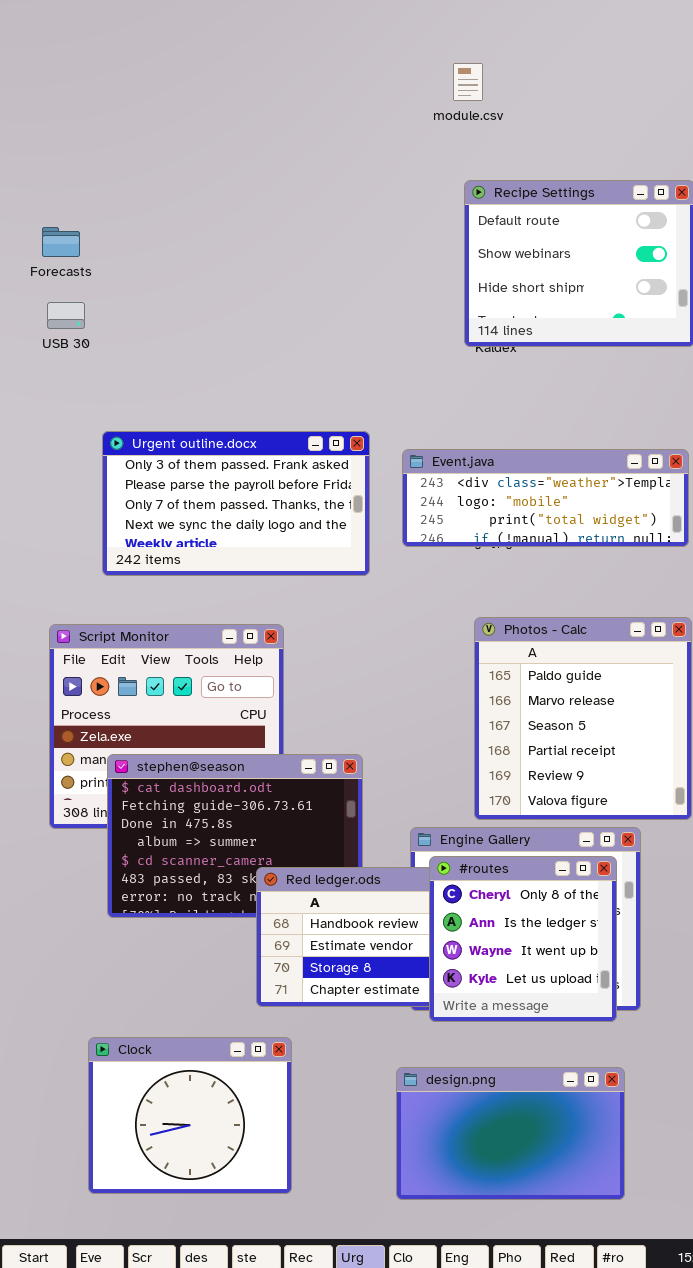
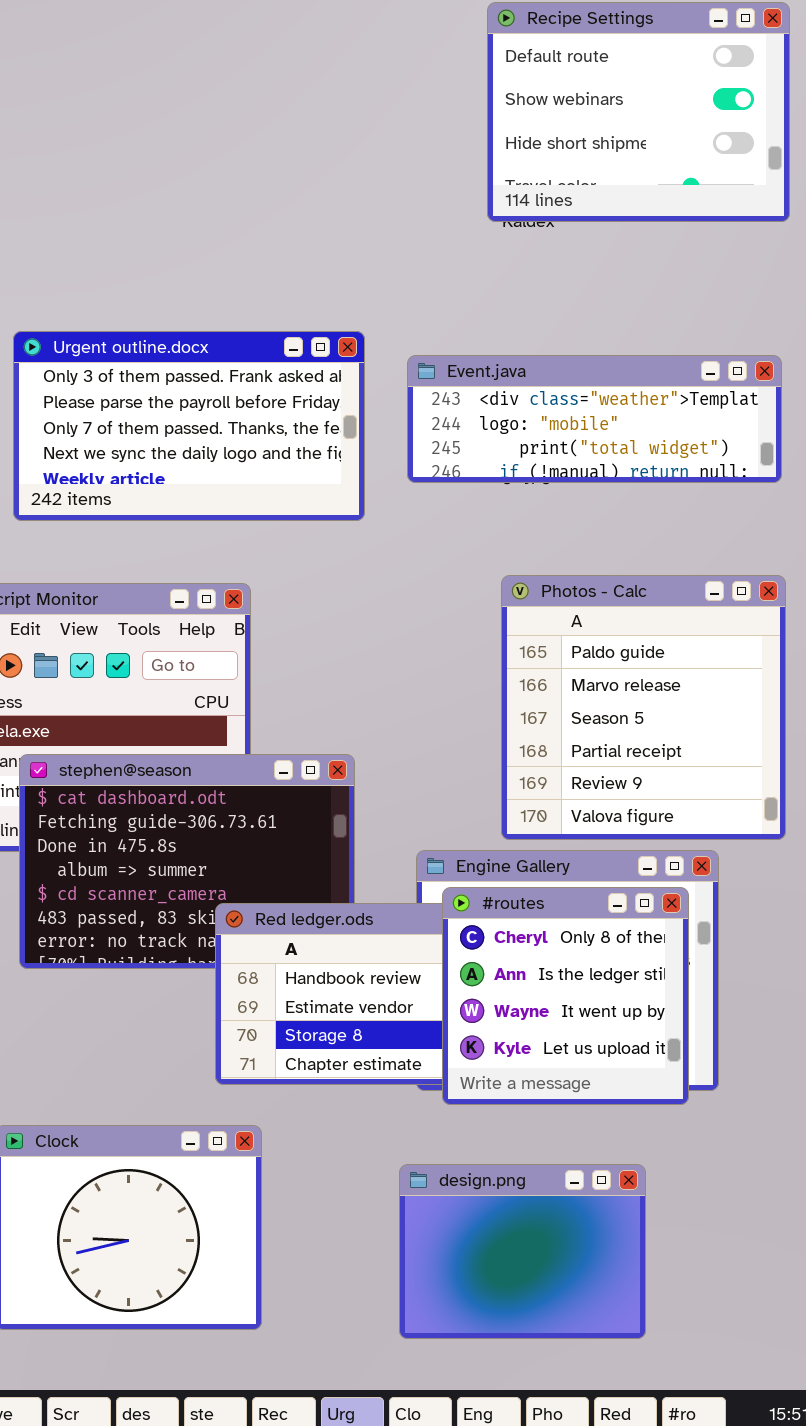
design.png: [396,1067,625,1200] -> [399,1164,646,1339], resized

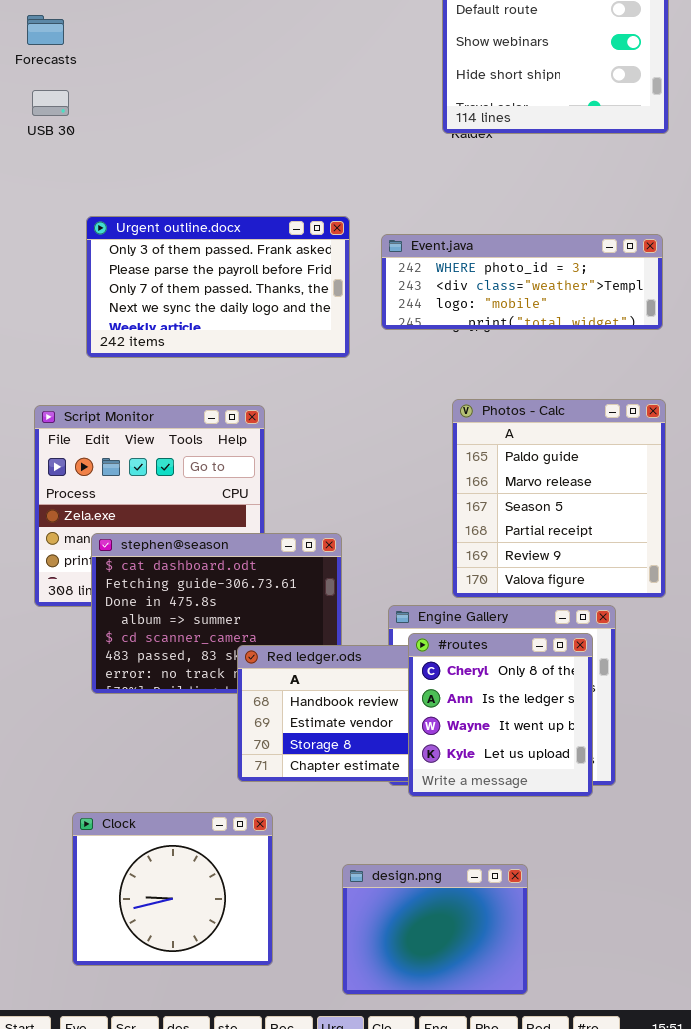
Event.java: [407,355,782,483] -> [381,234,663,330], scrolled up 1 row
design.png: [399,1164,646,1339] -> [342,864,528,995], moved

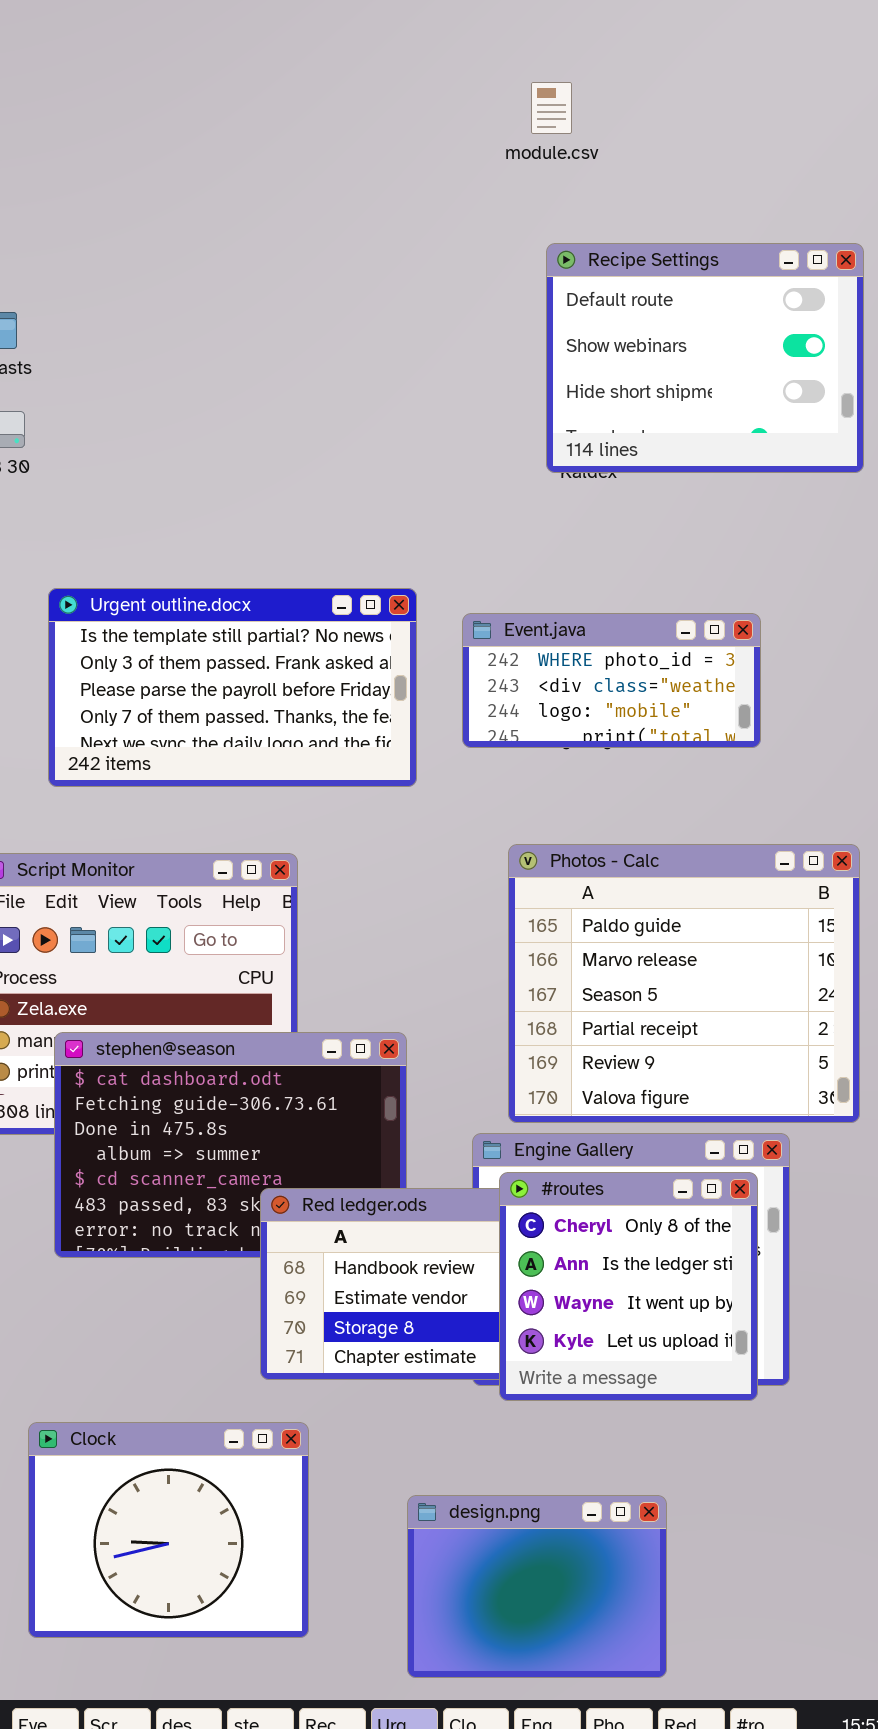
Urgent outline.docx: [86,216,350,358] -> [48,588,417,787], scrolled up 1 row
Event.java: [381,234,663,330] -> [462,613,761,748], resized
Photos - Calc: [452,399,666,598] -> [508,844,860,1123], resized

